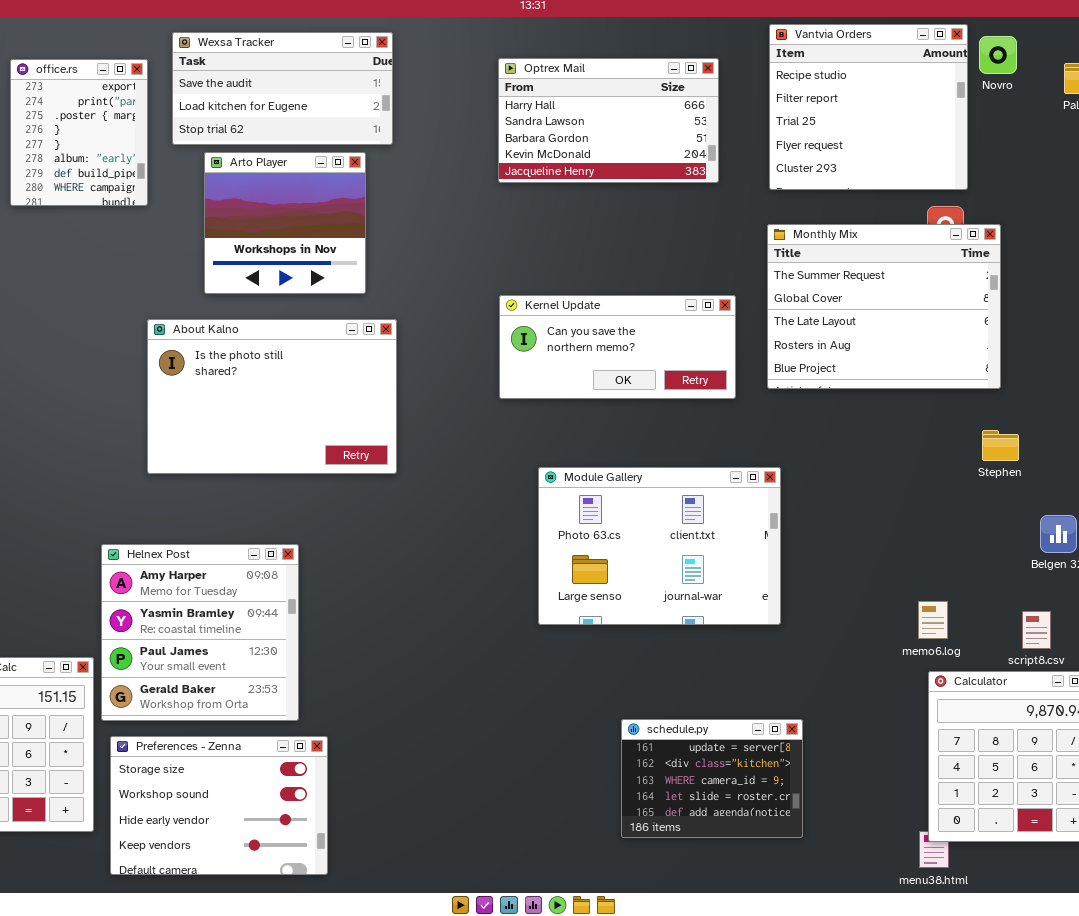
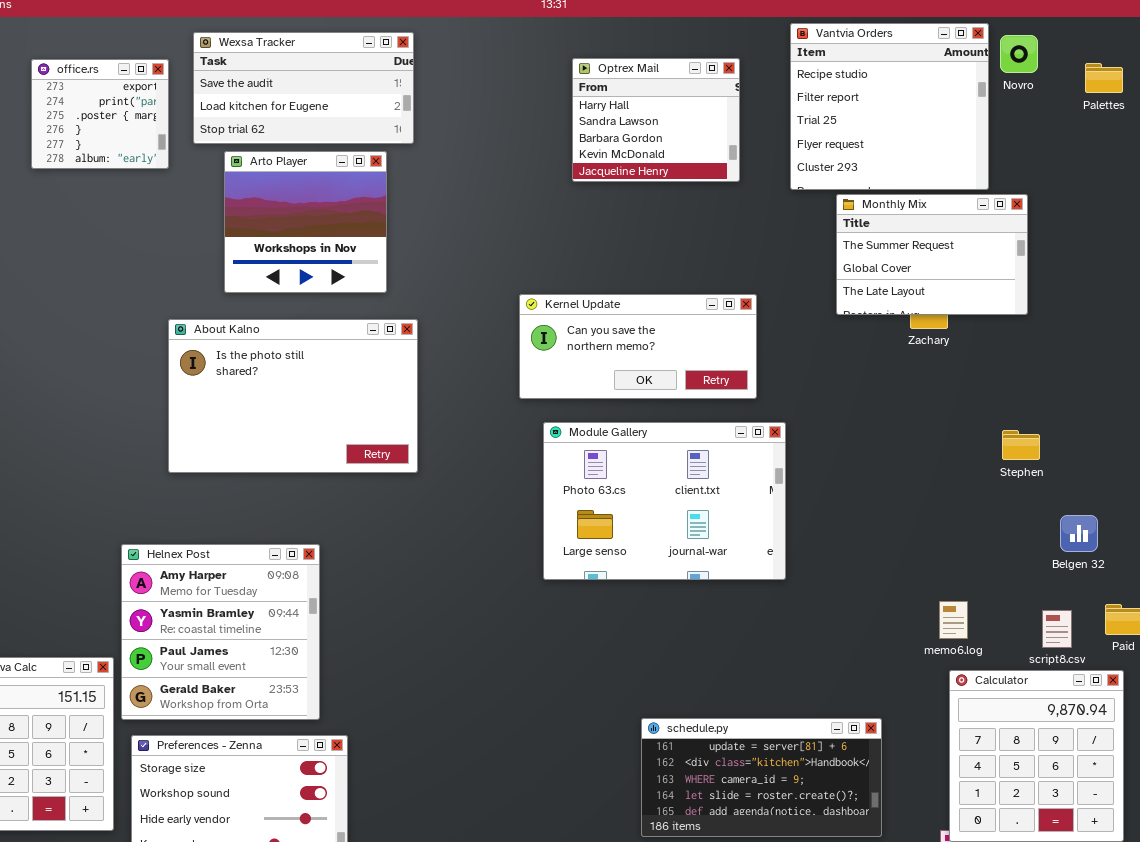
Optrex Mail: [498,58,719,183] -> [572,58,740,182], resized
office.rs: [10,59,148,206] -> [31,59,169,169], resized
Monthly Mix: [767,224,1001,389] -> [836,194,1028,315], moved, resized
Module Gallery: [538,467,781,625] -> [543,422,786,580], moved
schedule.py: [621,719,803,838] -> [641,718,882,837], resized

